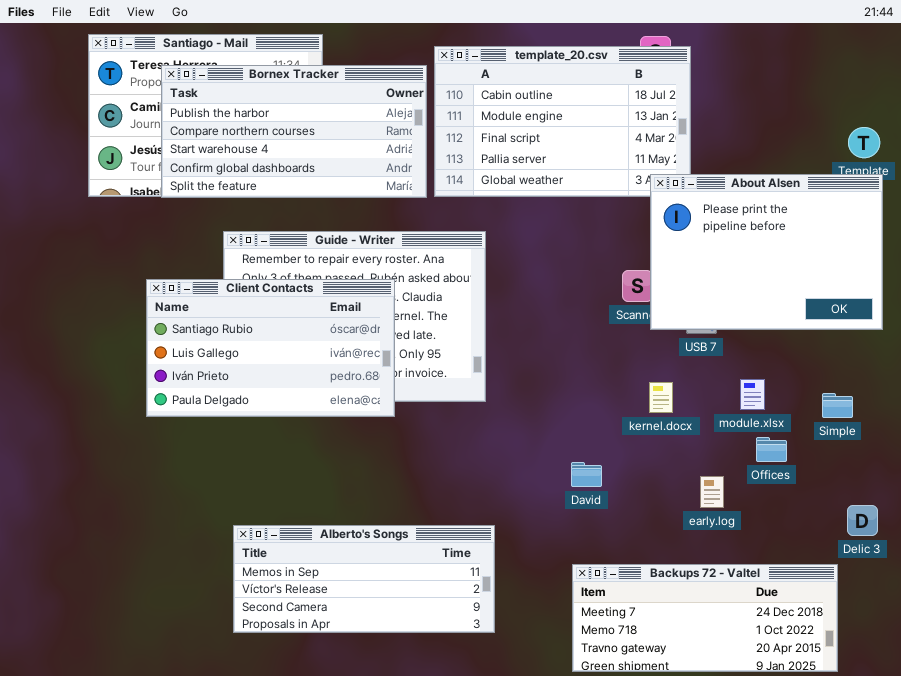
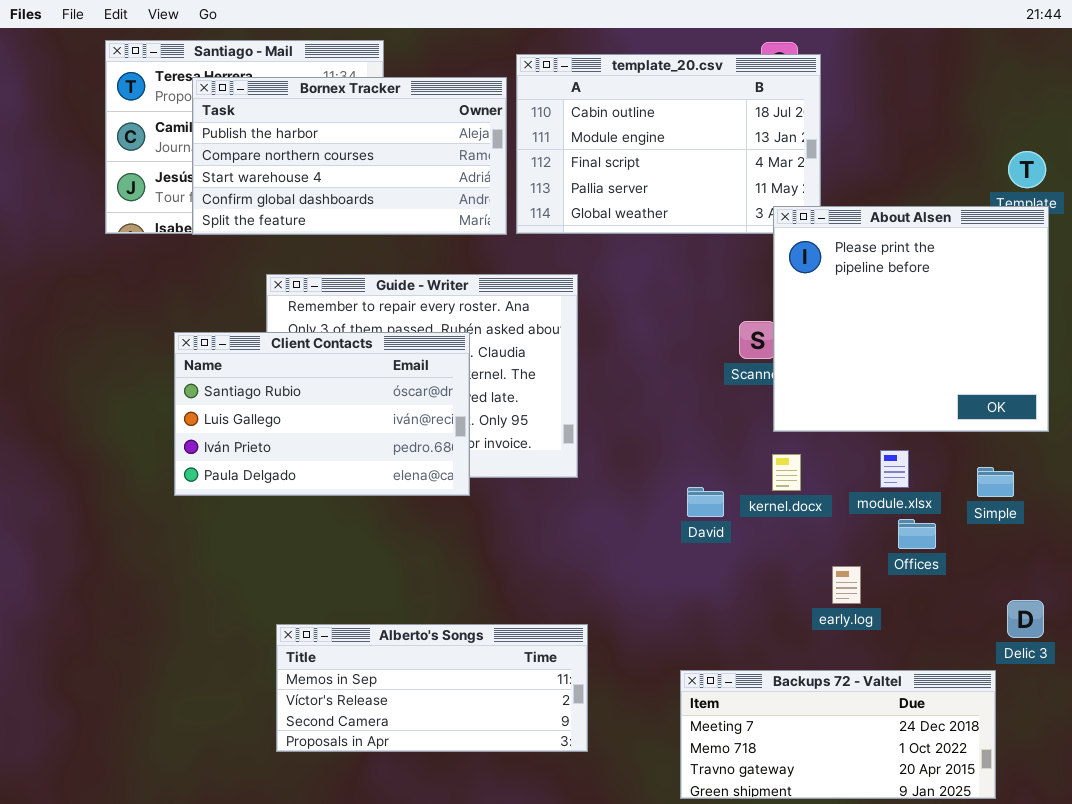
About Alsen: [650,174,883,330] -> [773,206,1049,432], resized
David: [571,462,602,487] -> [687,487,724,517], moved

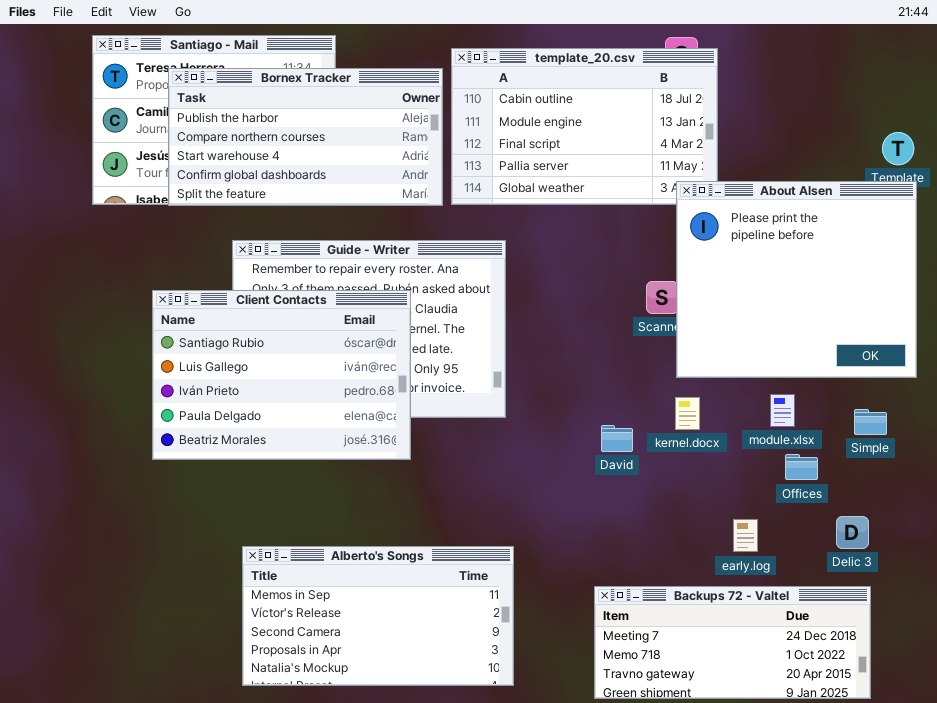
Client Contacts: [174,332,470,496] -> [152,290,411,460], resized
early.log: [832,566,861,604] -> [733,519,758,552], moved
Delic 3: [1007,600,1044,638] -> [836,516,869,549], moved
Alberto's Songs: [276,624,588,752] -> [242,546,514,686], resized

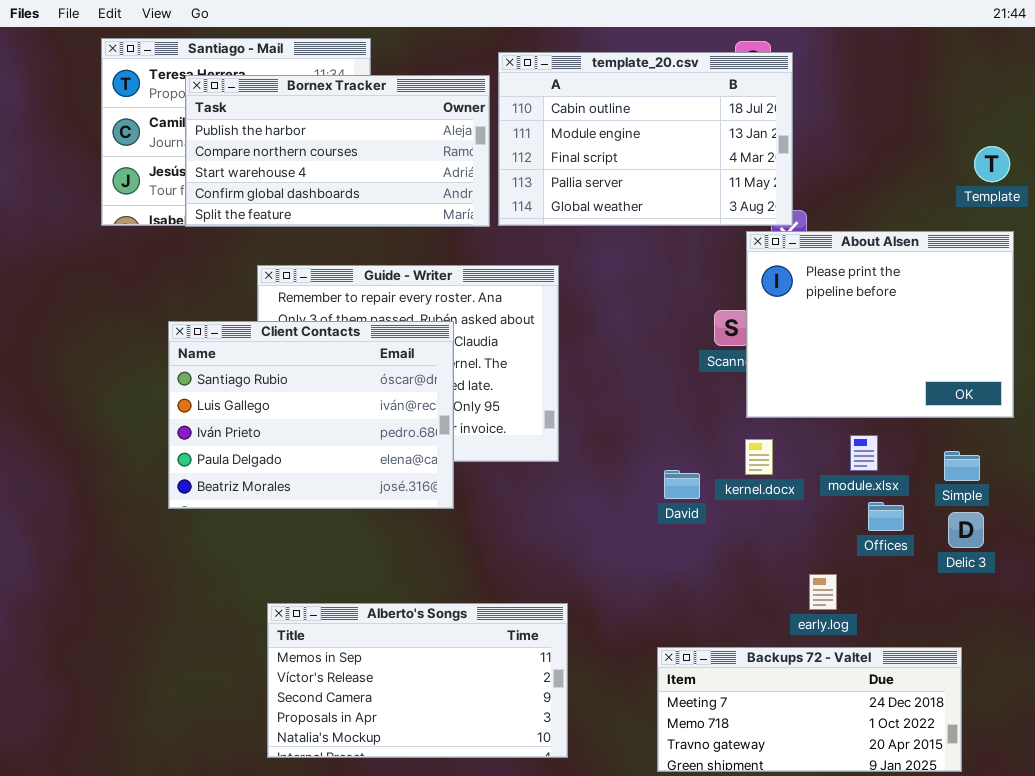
About Alsen: [676,181,917,378] -> [746,231,1014,418], resized
Delic 3: [836,516,869,549] -> [948,512,984,548], moved

